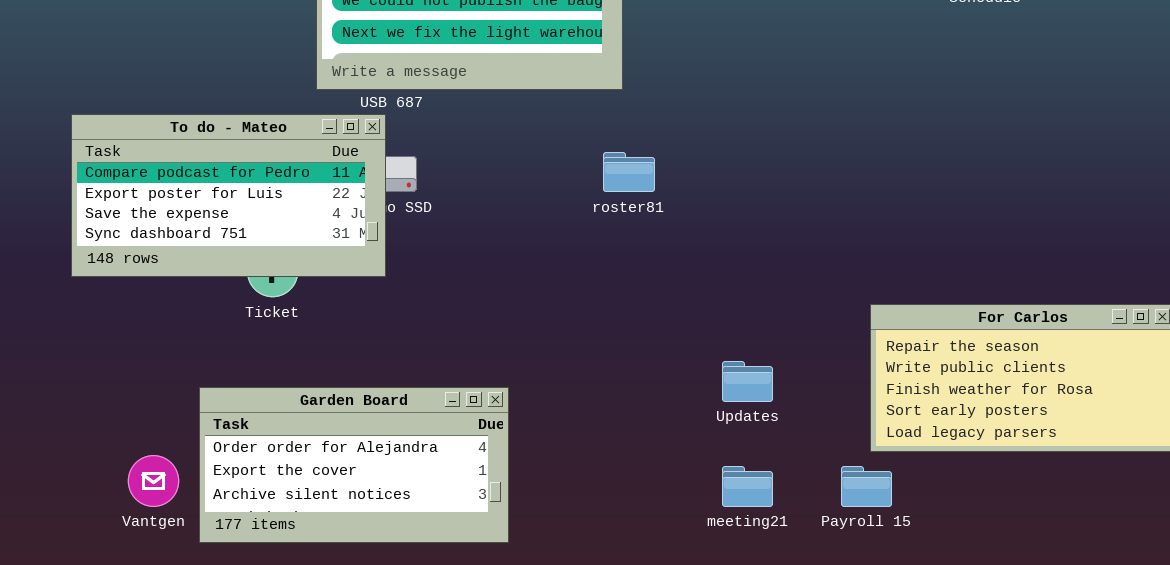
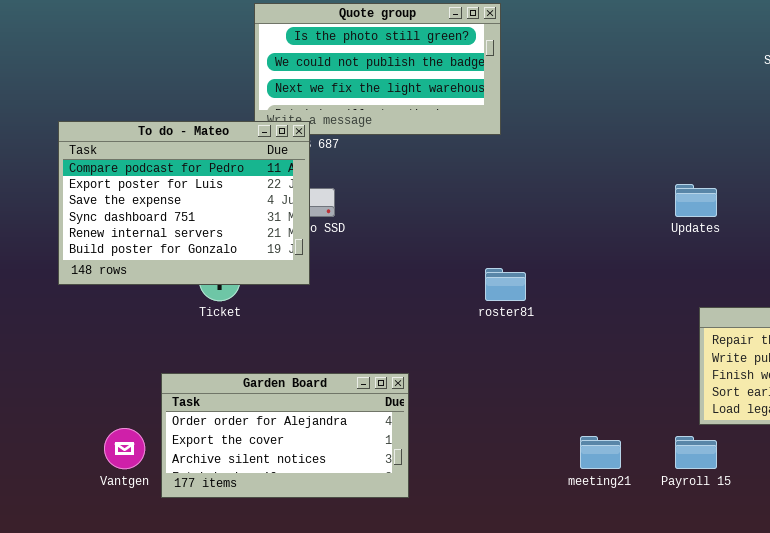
To do - Mateo: [71,114,386,277] -> [58,121,310,285], resized
roster81: [603,152,655,192] -> [485,268,526,301], moved
Updates: [722,361,773,402] -> [675,184,717,217], moved

